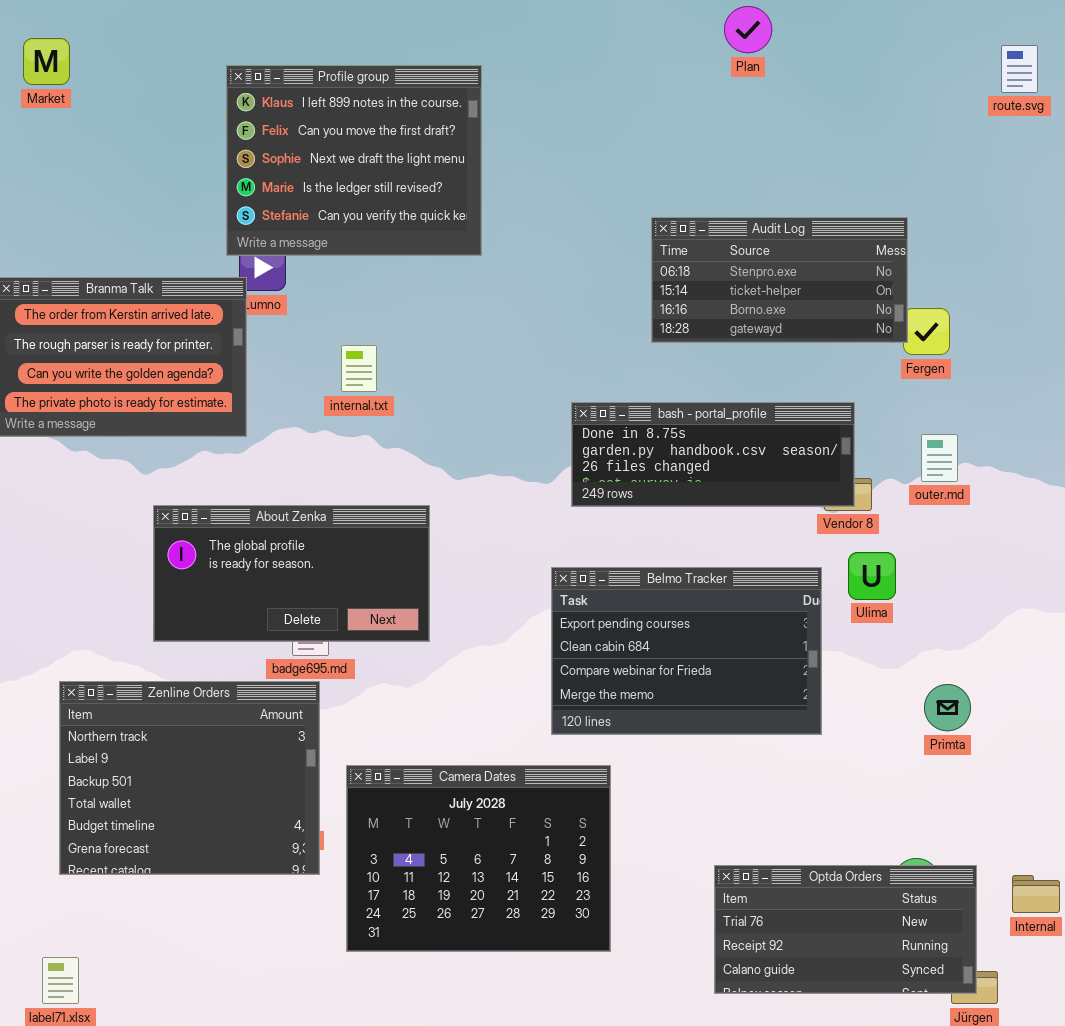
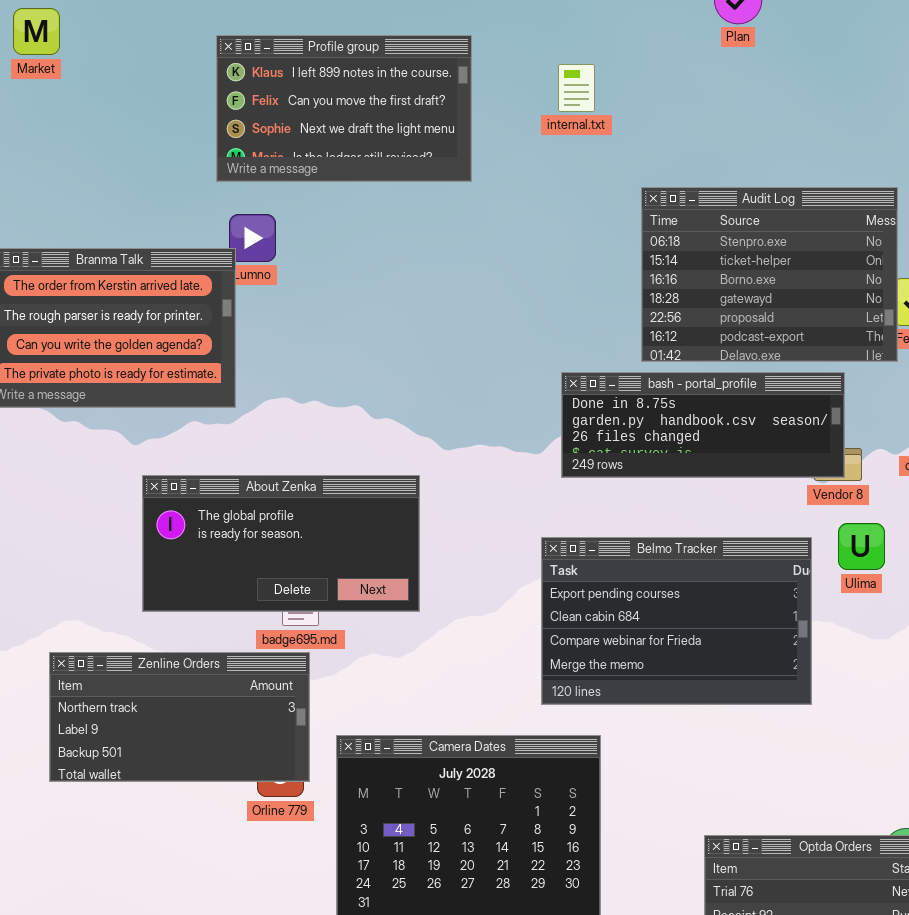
Profile group: [226,65,482,256] -> [216,35,472,182], resized
Audit Log: [651,217,908,343] -> [641,187,898,362], resized
internal.txt: [341,345,377,392] -> [558,64,595,112], moved
Zenline Orders: [59,681,320,875] -> [49,652,310,782], resized

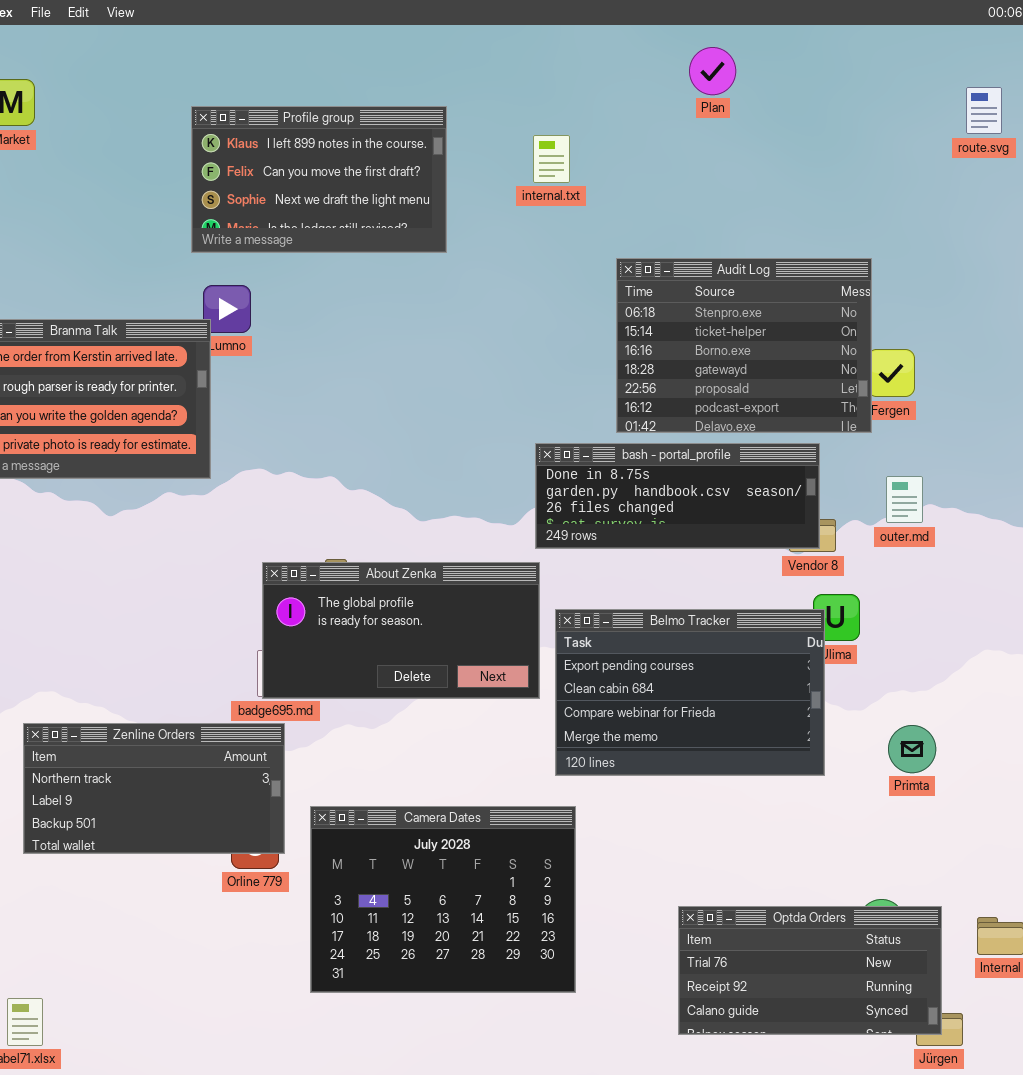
About Zenka: [142,475,420,612] -> [262,562,540,699], moved
Belmo Tracker: [541,537,812,705] -> [555,609,825,776], moved

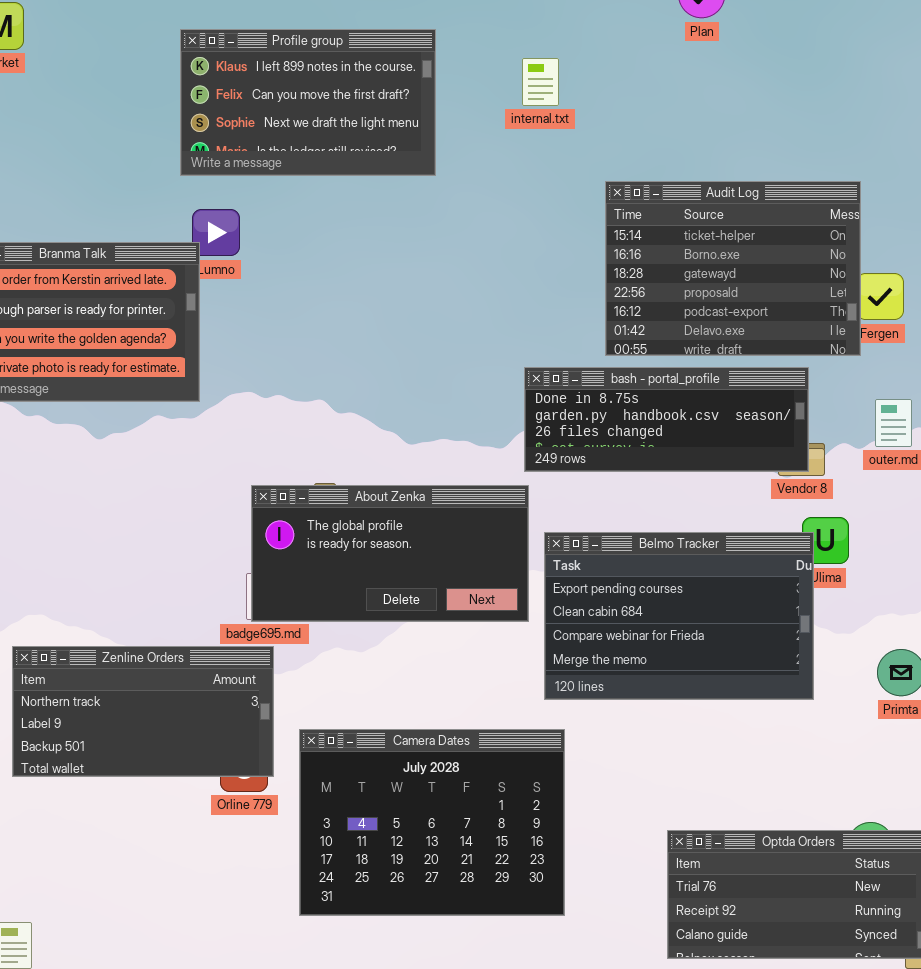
Audit Log: [616,258,872,433] -> [605,181,861,356], scrolled down 1 row

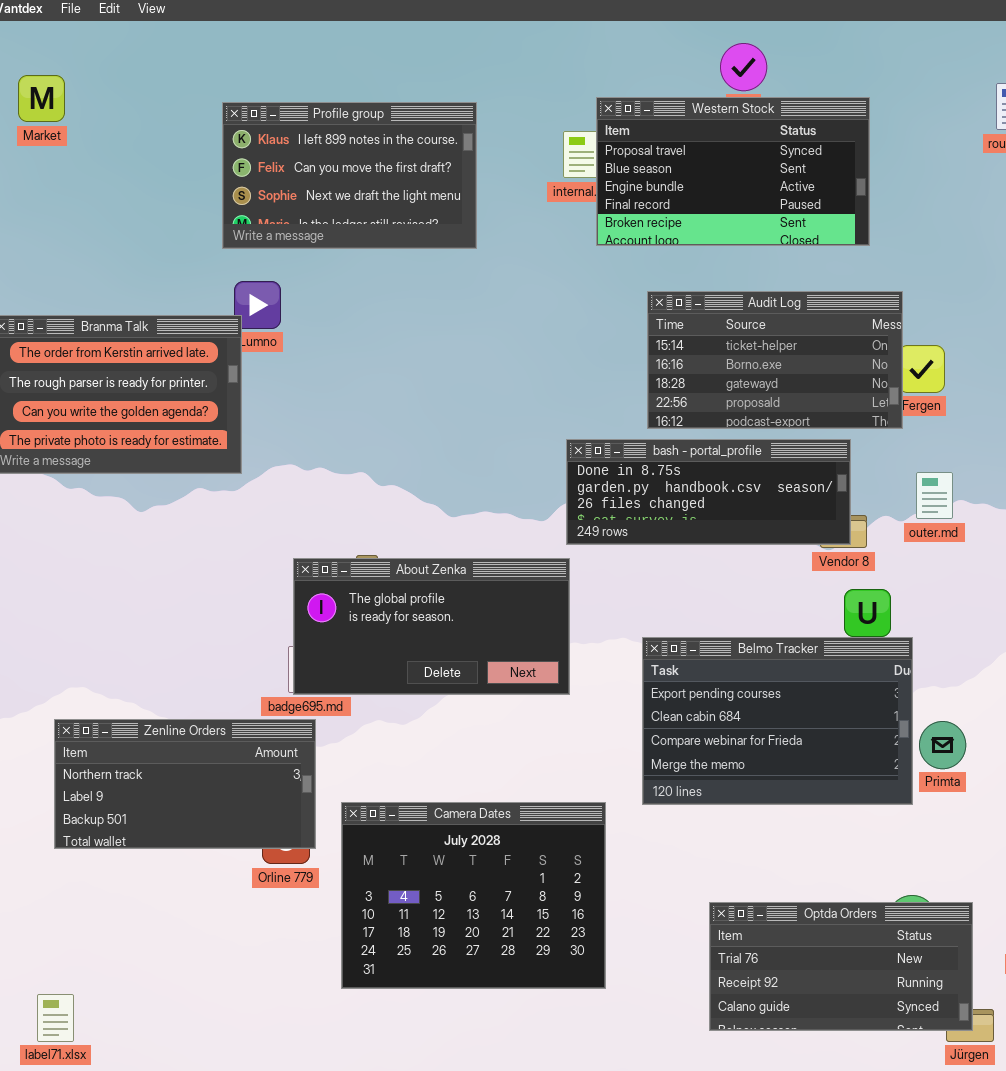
Western Stock: none -> [596,97,870,246], opened
Audit Log: [605,181,861,356] -> [647,291,903,429], resized
Belmo Tracker: [544,532,814,700] -> [642,637,913,805], moved

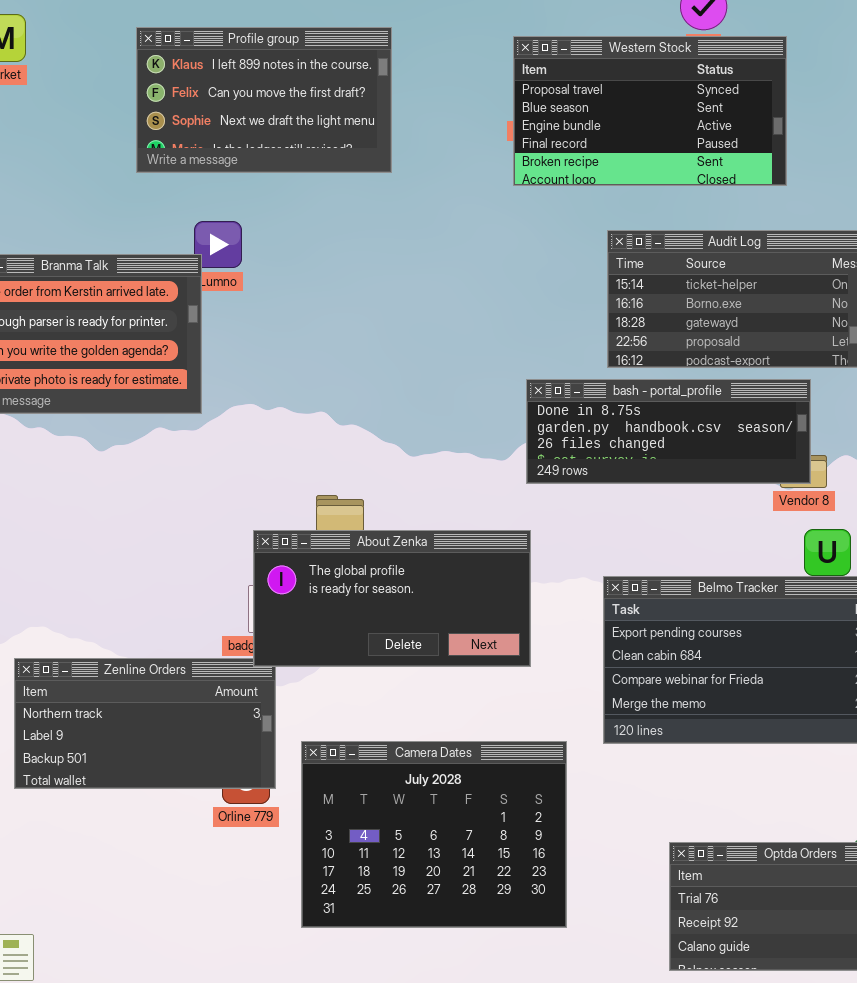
Western Stock: [596,97,870,246] -> [513,36,787,186], moved
Profile group: [222,102,477,249] -> [136,27,392,173], moved
About Zenka: [293,558,570,695] -> [253,530,531,667], moved

